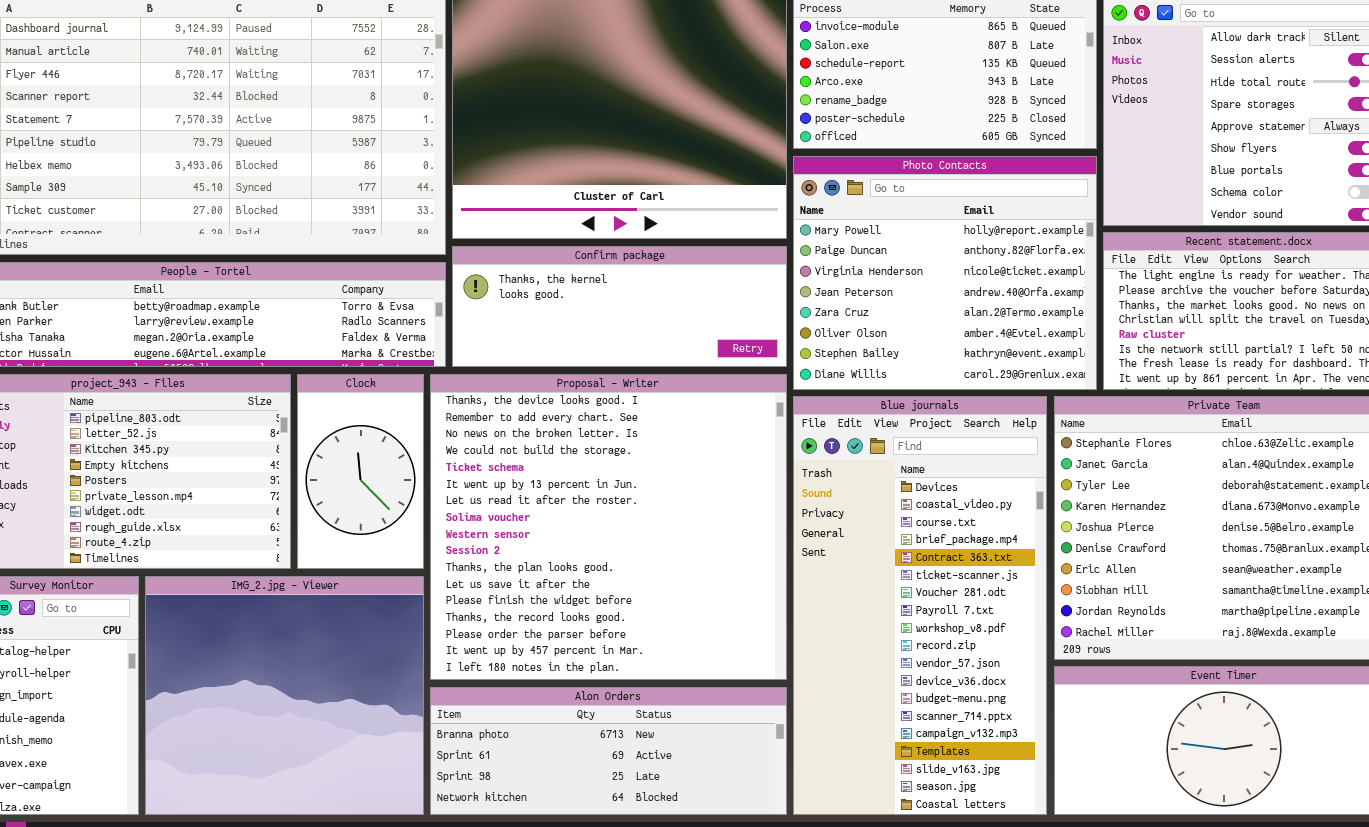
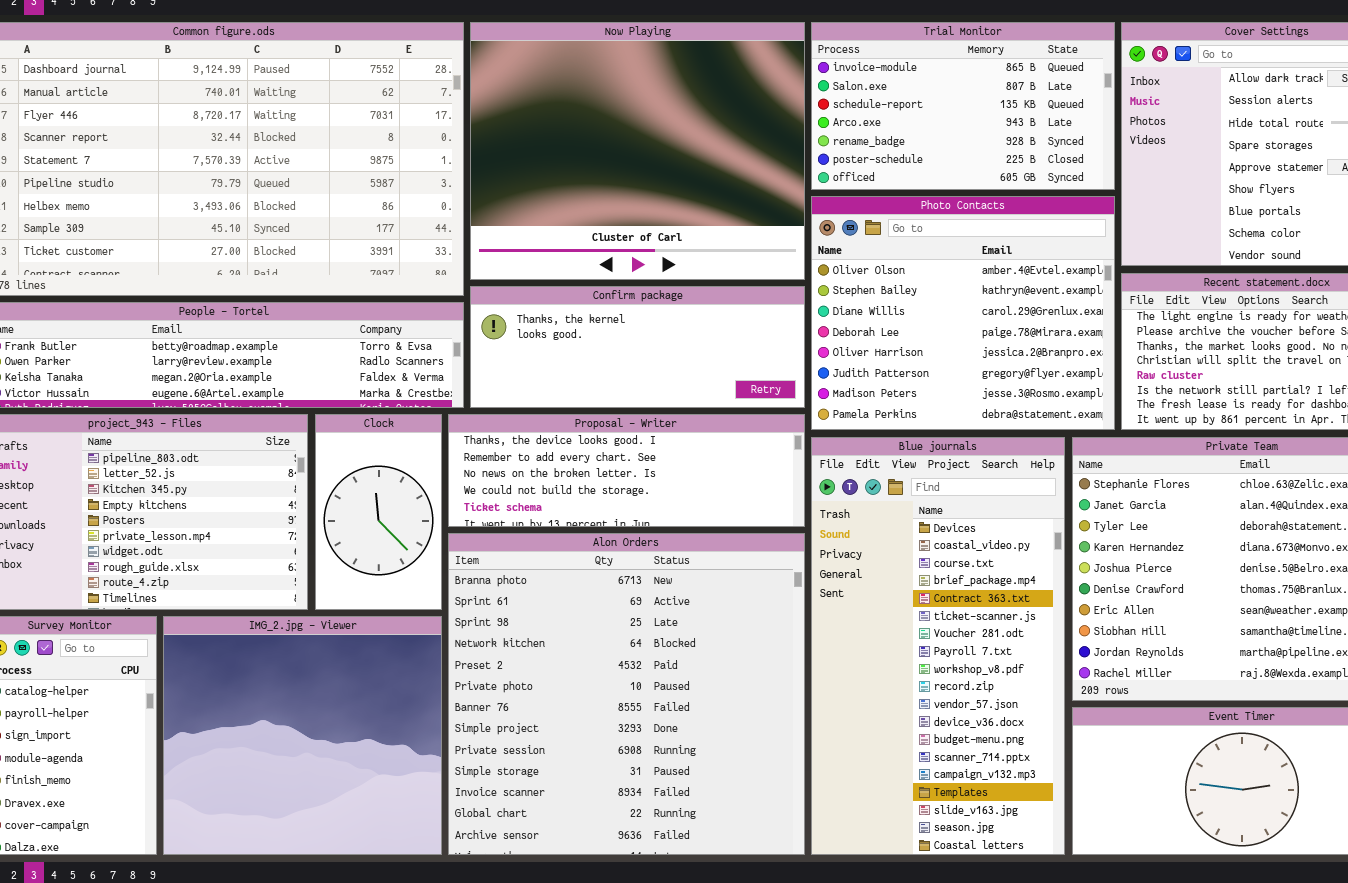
Photo Contacts: [793,156,1097,390] -> [811,196,1115,430], scrolled down 5 rows
Proposal - Writer: [430,374,787,680] -> [448,414,805,527], resized
Alon Orders: [430,687,787,815] -> [448,533,805,855], resized

